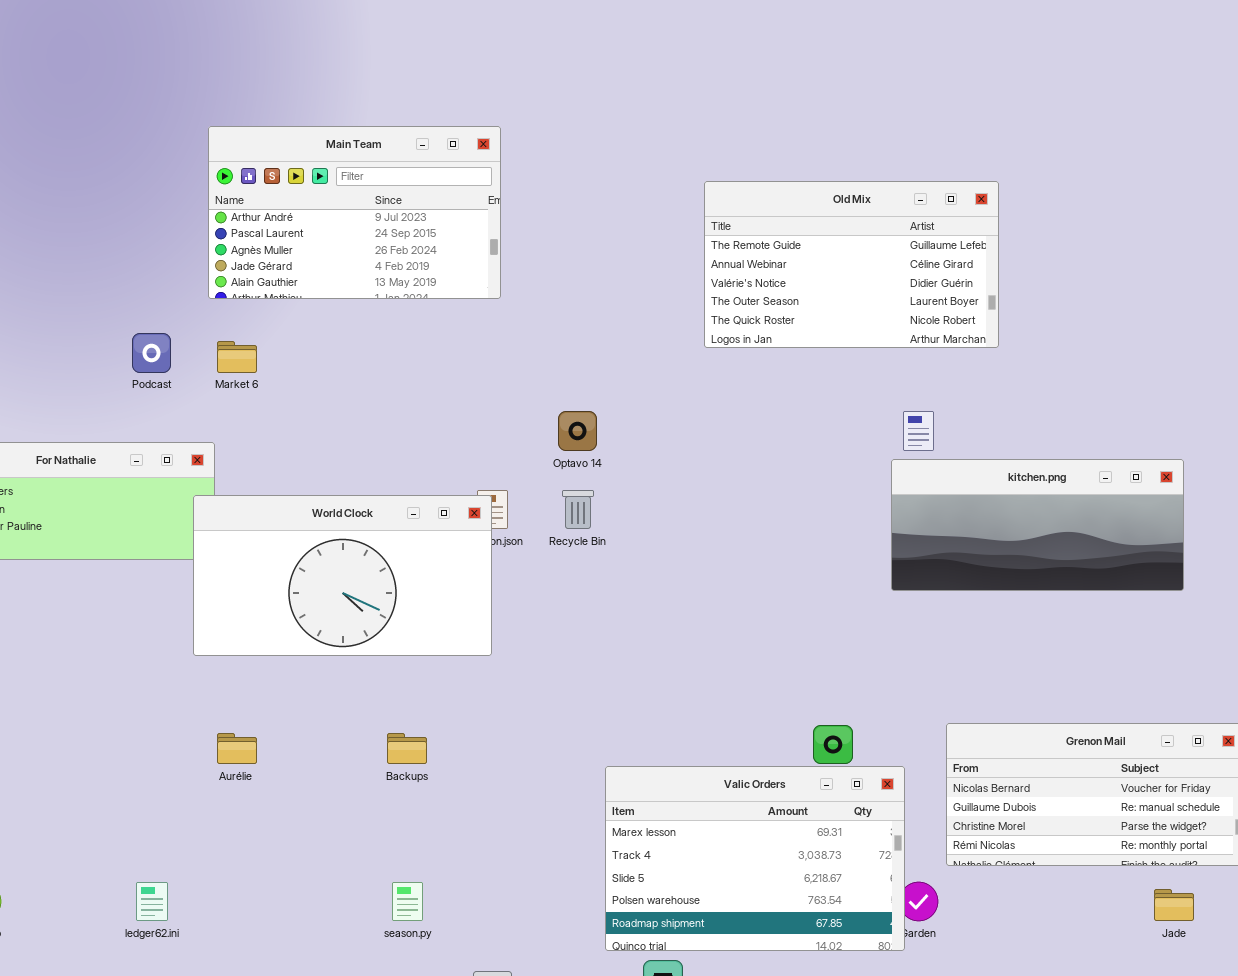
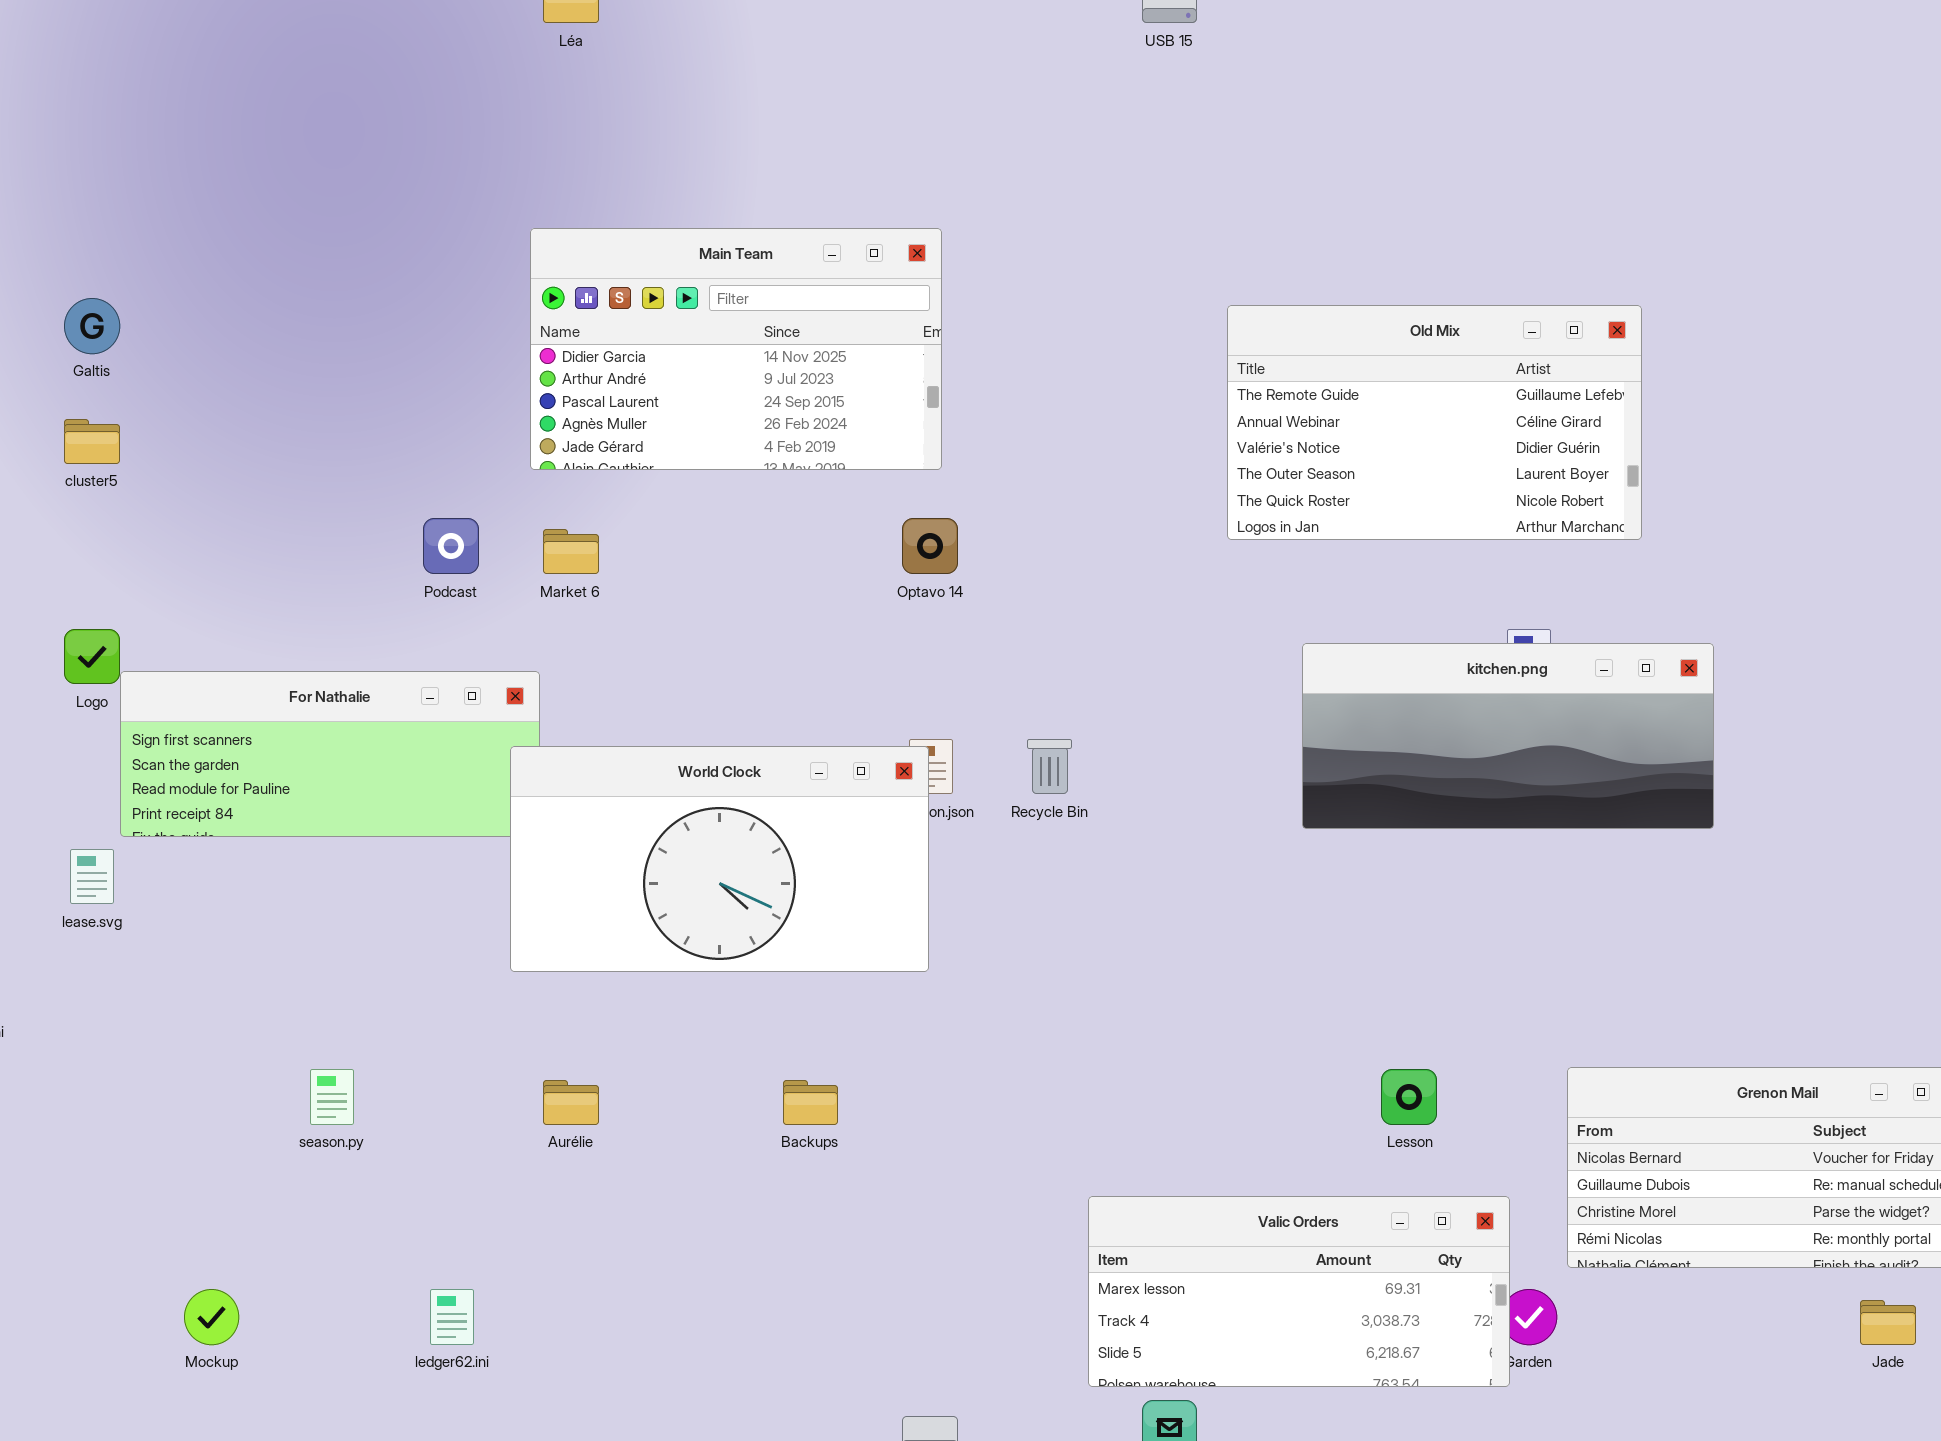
Main Team: [208,126,501,299] -> [530,228,942,470], scrolled up 1 row
Optavo 14: [558,411,597,451] -> [902,518,958,574], moved
kitchen.png: [891,459,1184,591] -> [1302,643,1714,829], moved
Valic Orders: [605,766,905,951] -> [1088,1196,1510,1387], resized
season.py: [392,882,423,921] -> [310,1069,354,1125], moved

